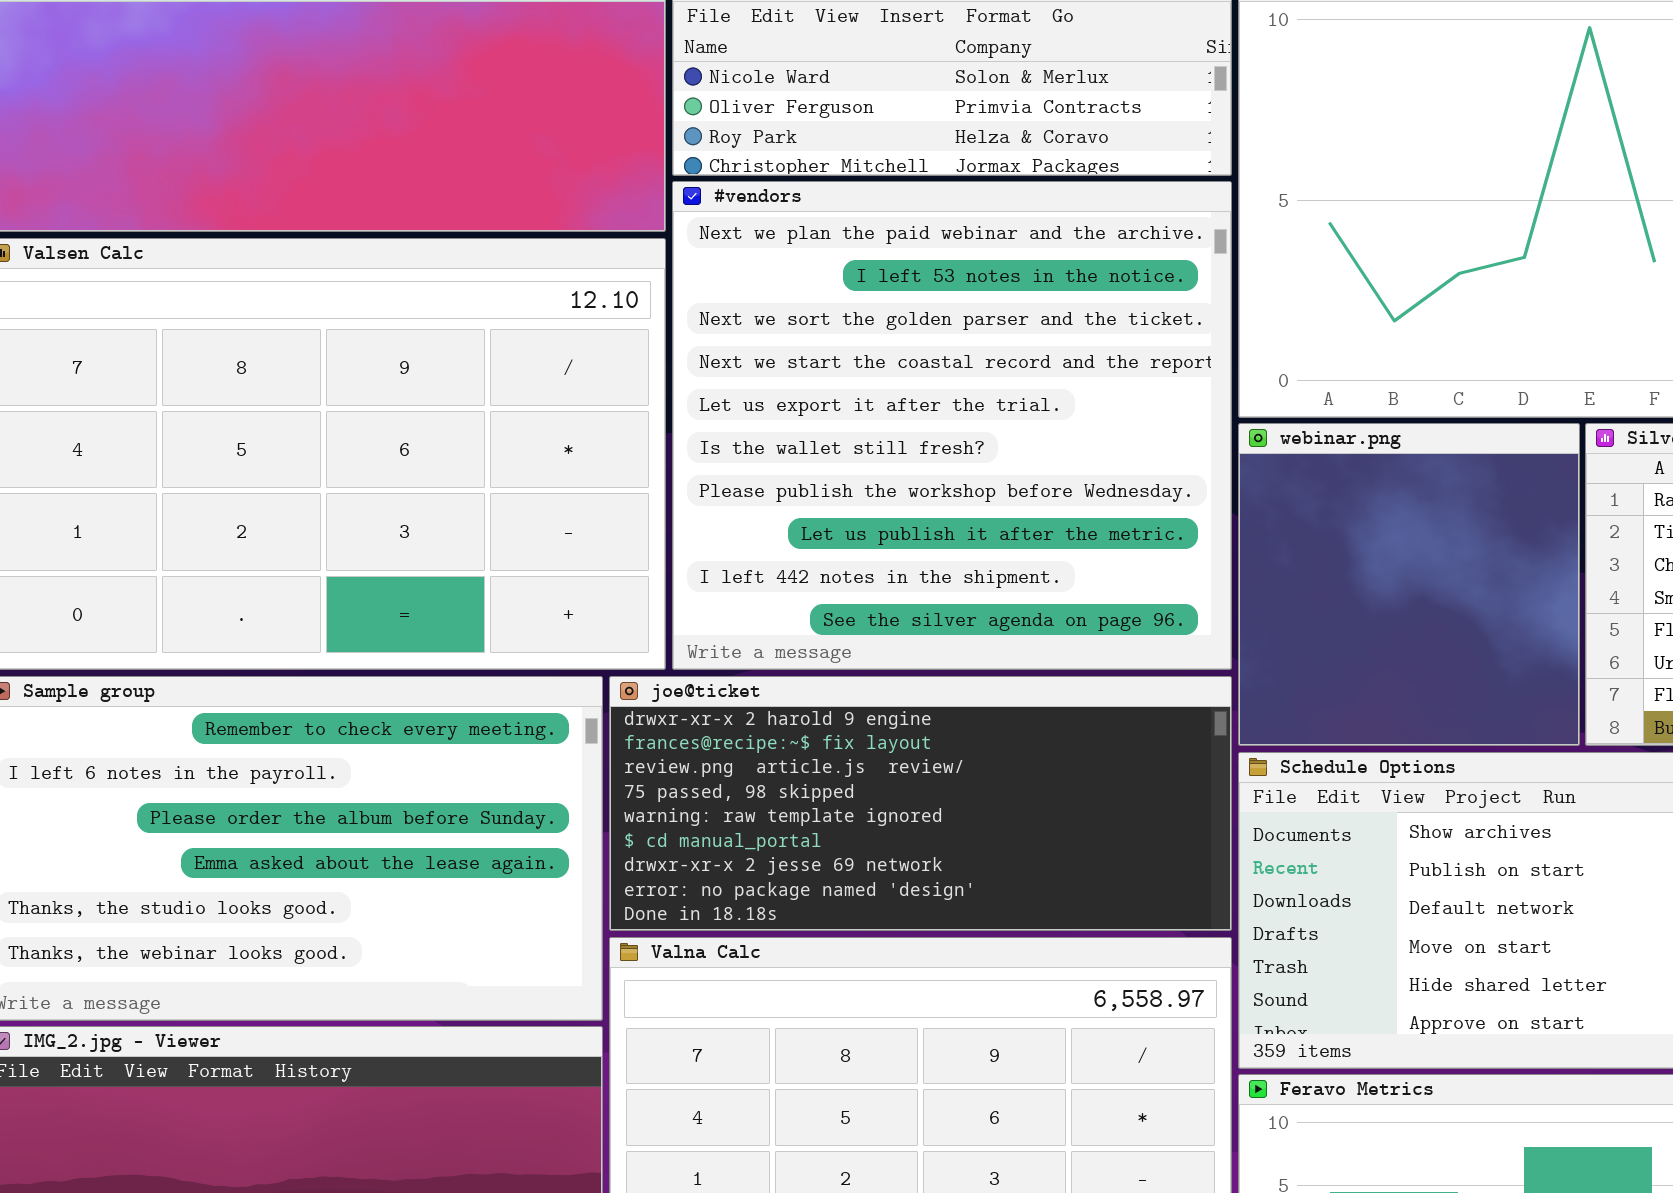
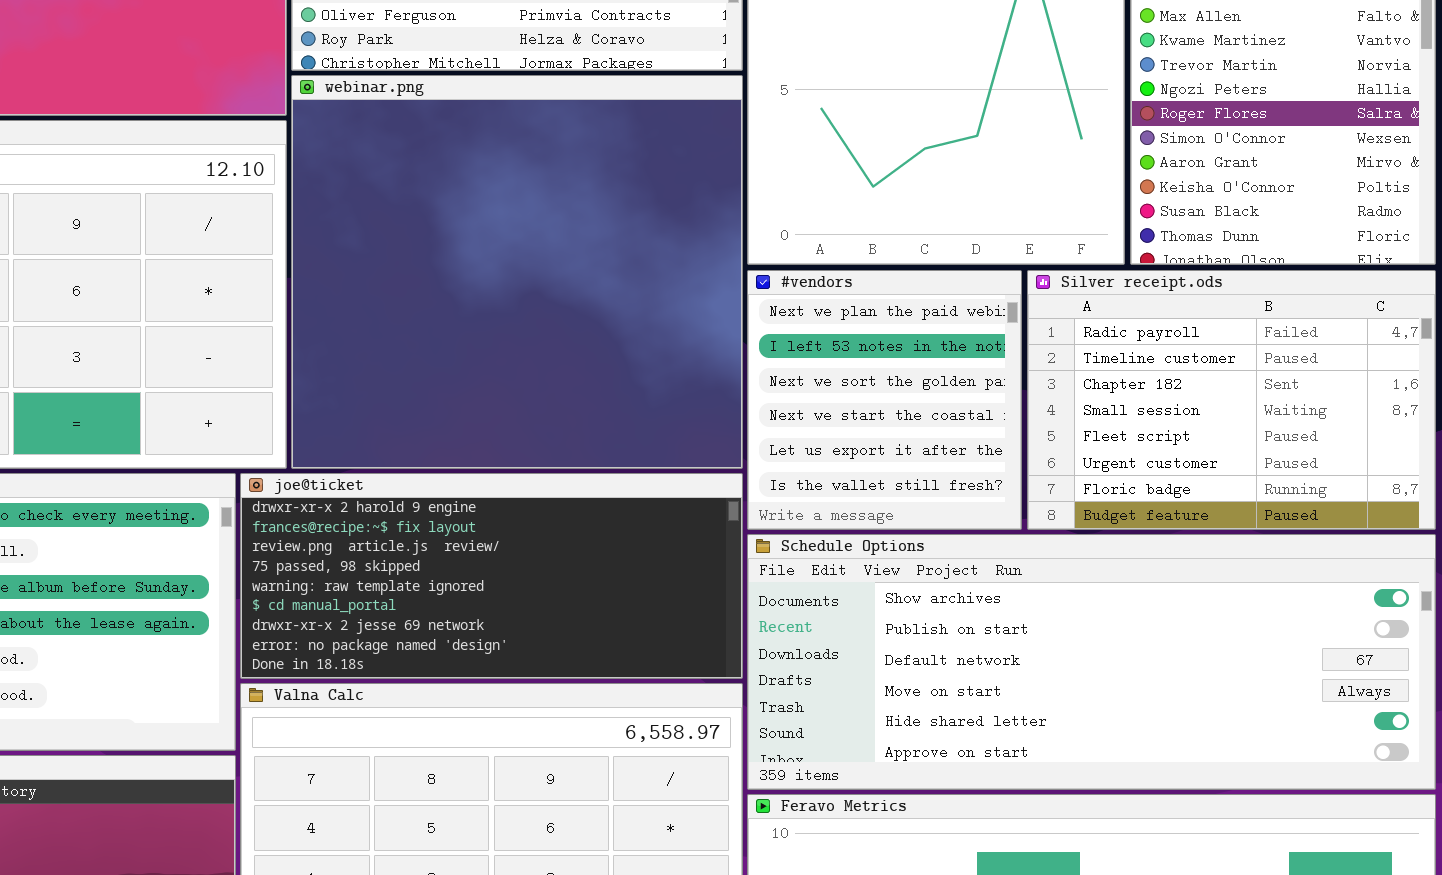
#vendors: [672,181,1232,670] -> [747,270,1022,530], moved, resized
webinar.png: [1238,423,1580,746] -> [291,75,743,469], moved, resized

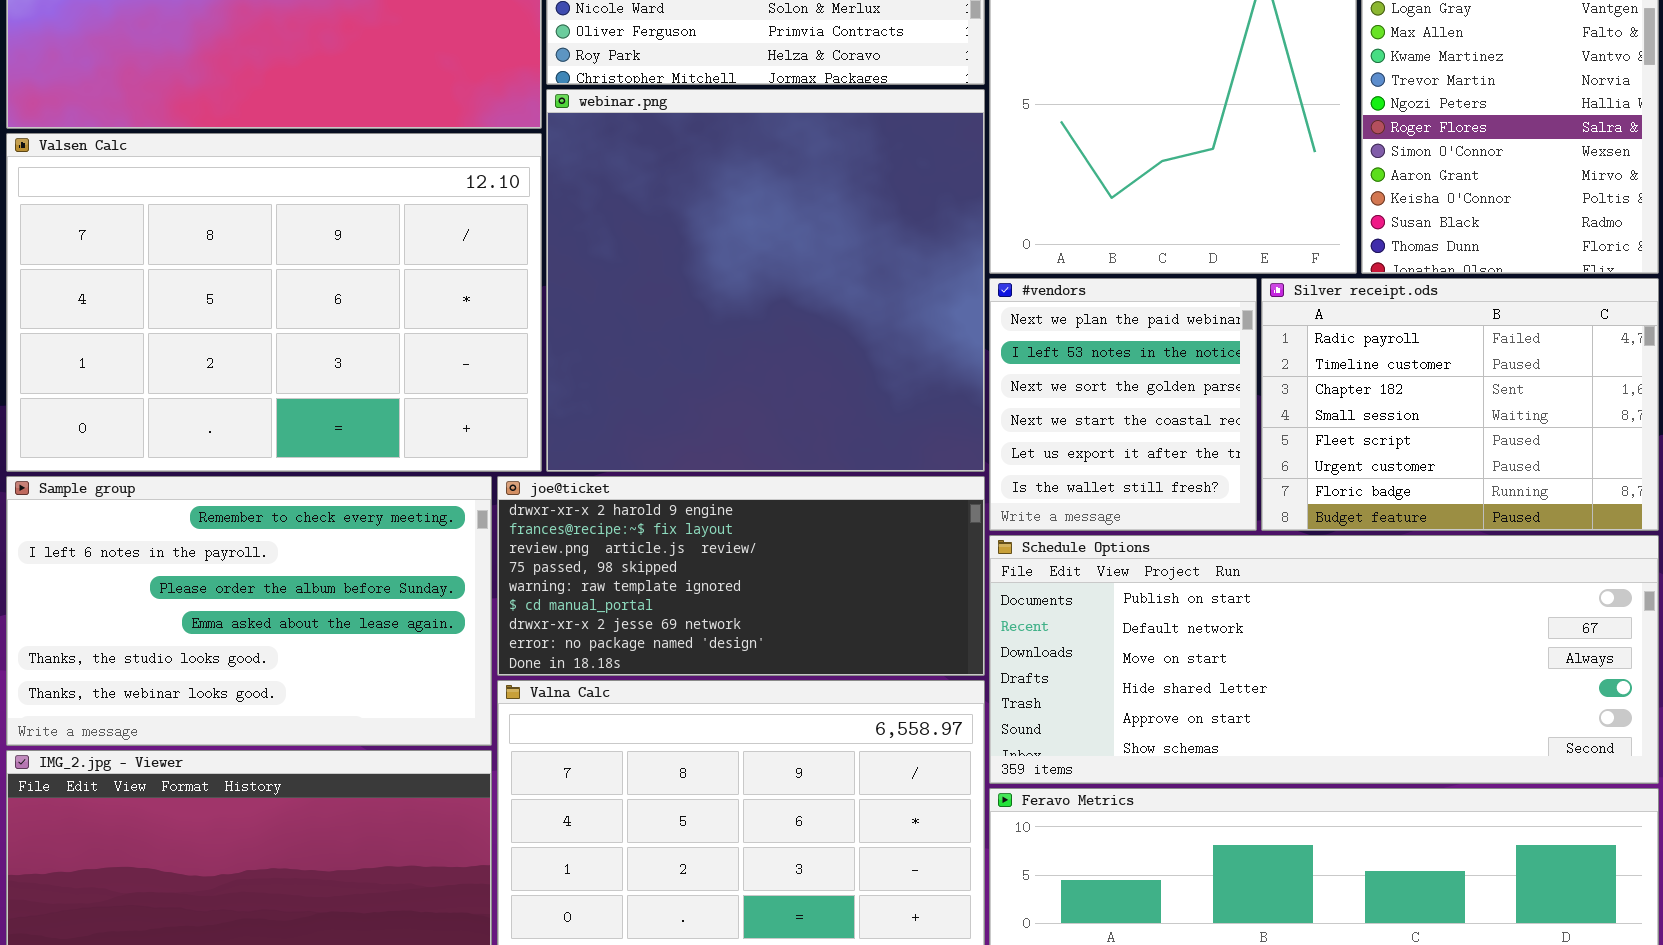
Schedule Options: [747,534,1436,790] -> [989,535,1659,784], scrolled down 1 row

